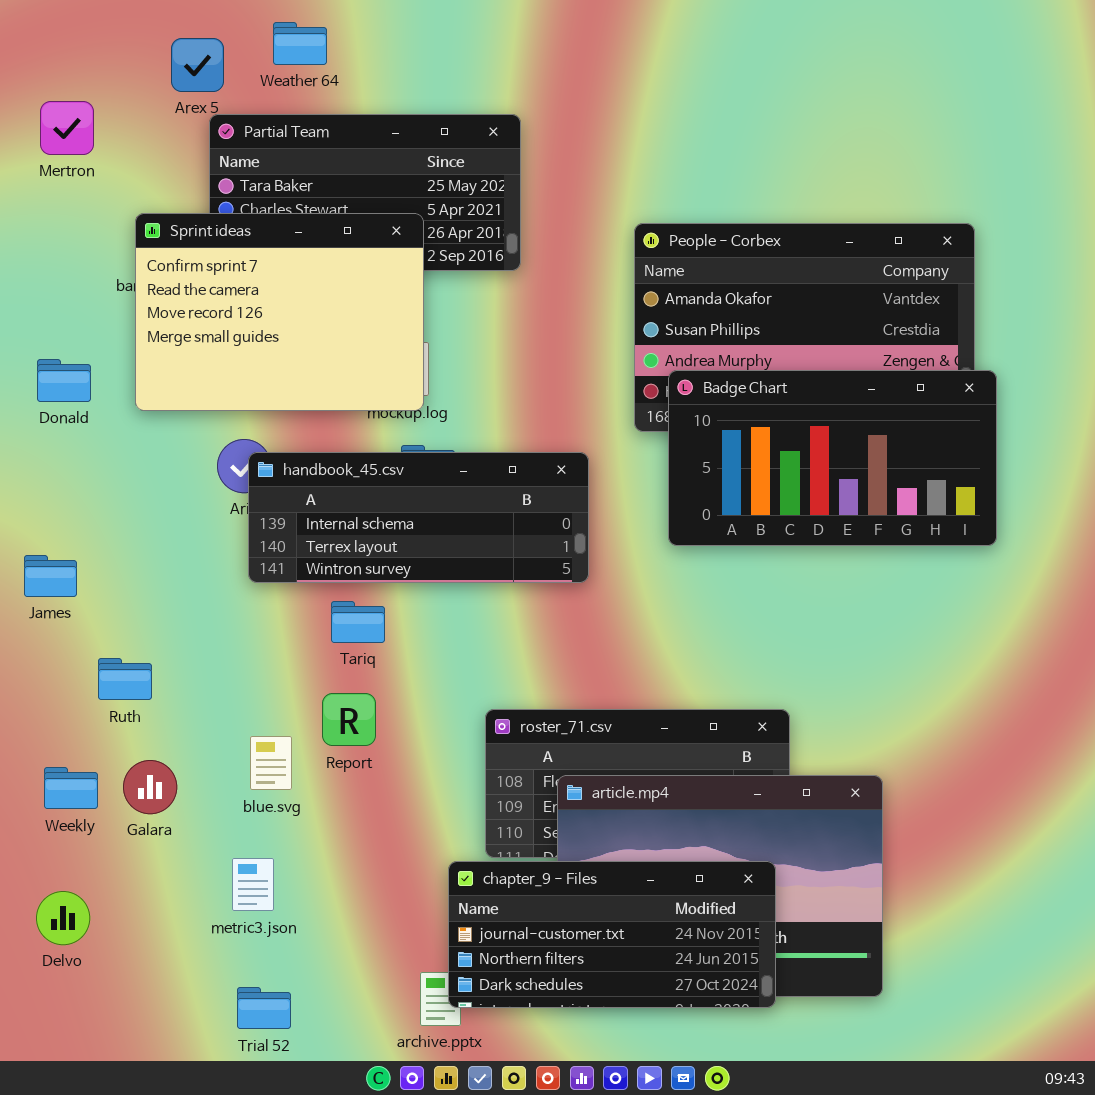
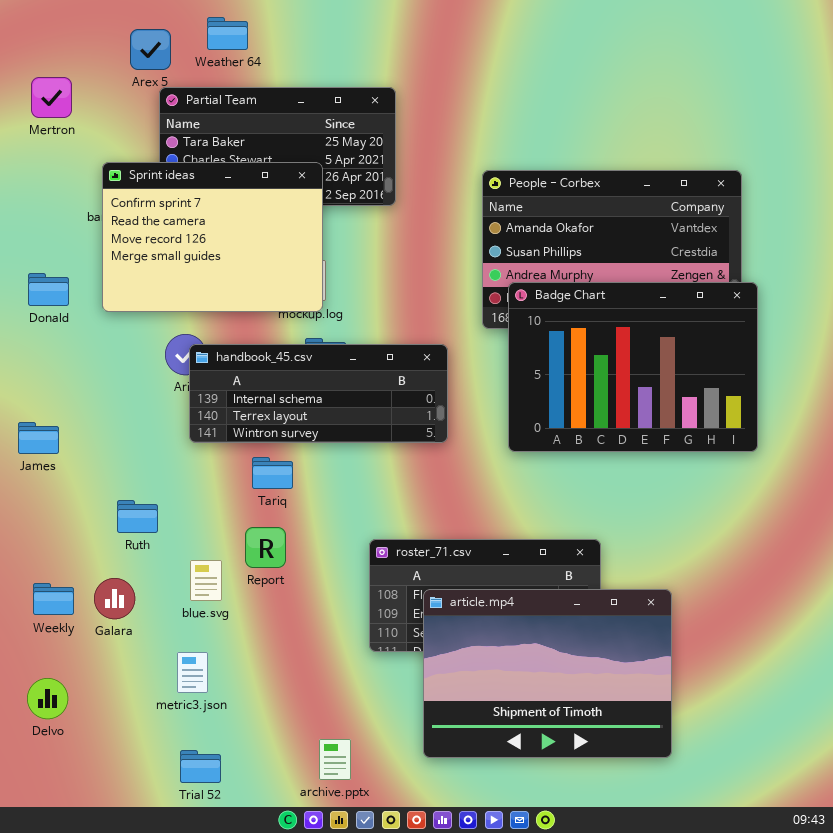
Badge Chart: [668,370,997,546] -> [508,282,758,452], resized
Ruth: [98,658,152,700] -> [117,500,158,533], moved
chapter_9 - Files: [448,861,776,1008] -> none, closed

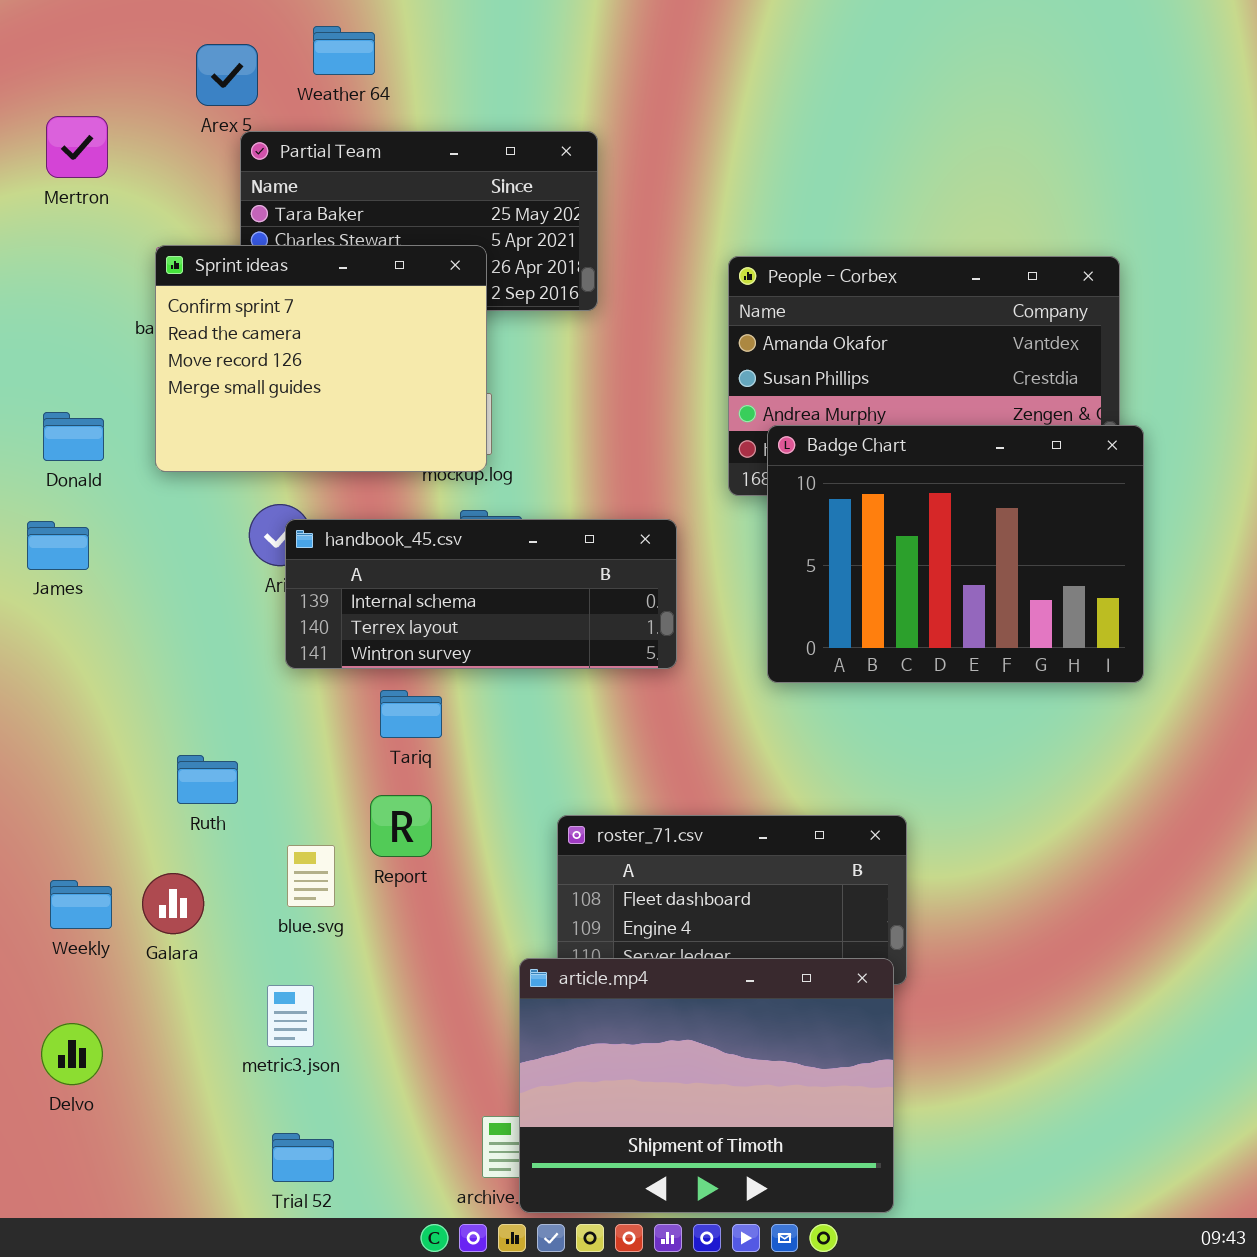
James: [18,422,59,454] -> [27,521,89,570], moved
article.mp4: [423,589,672,758] -> [519,958,894,1213], moved

